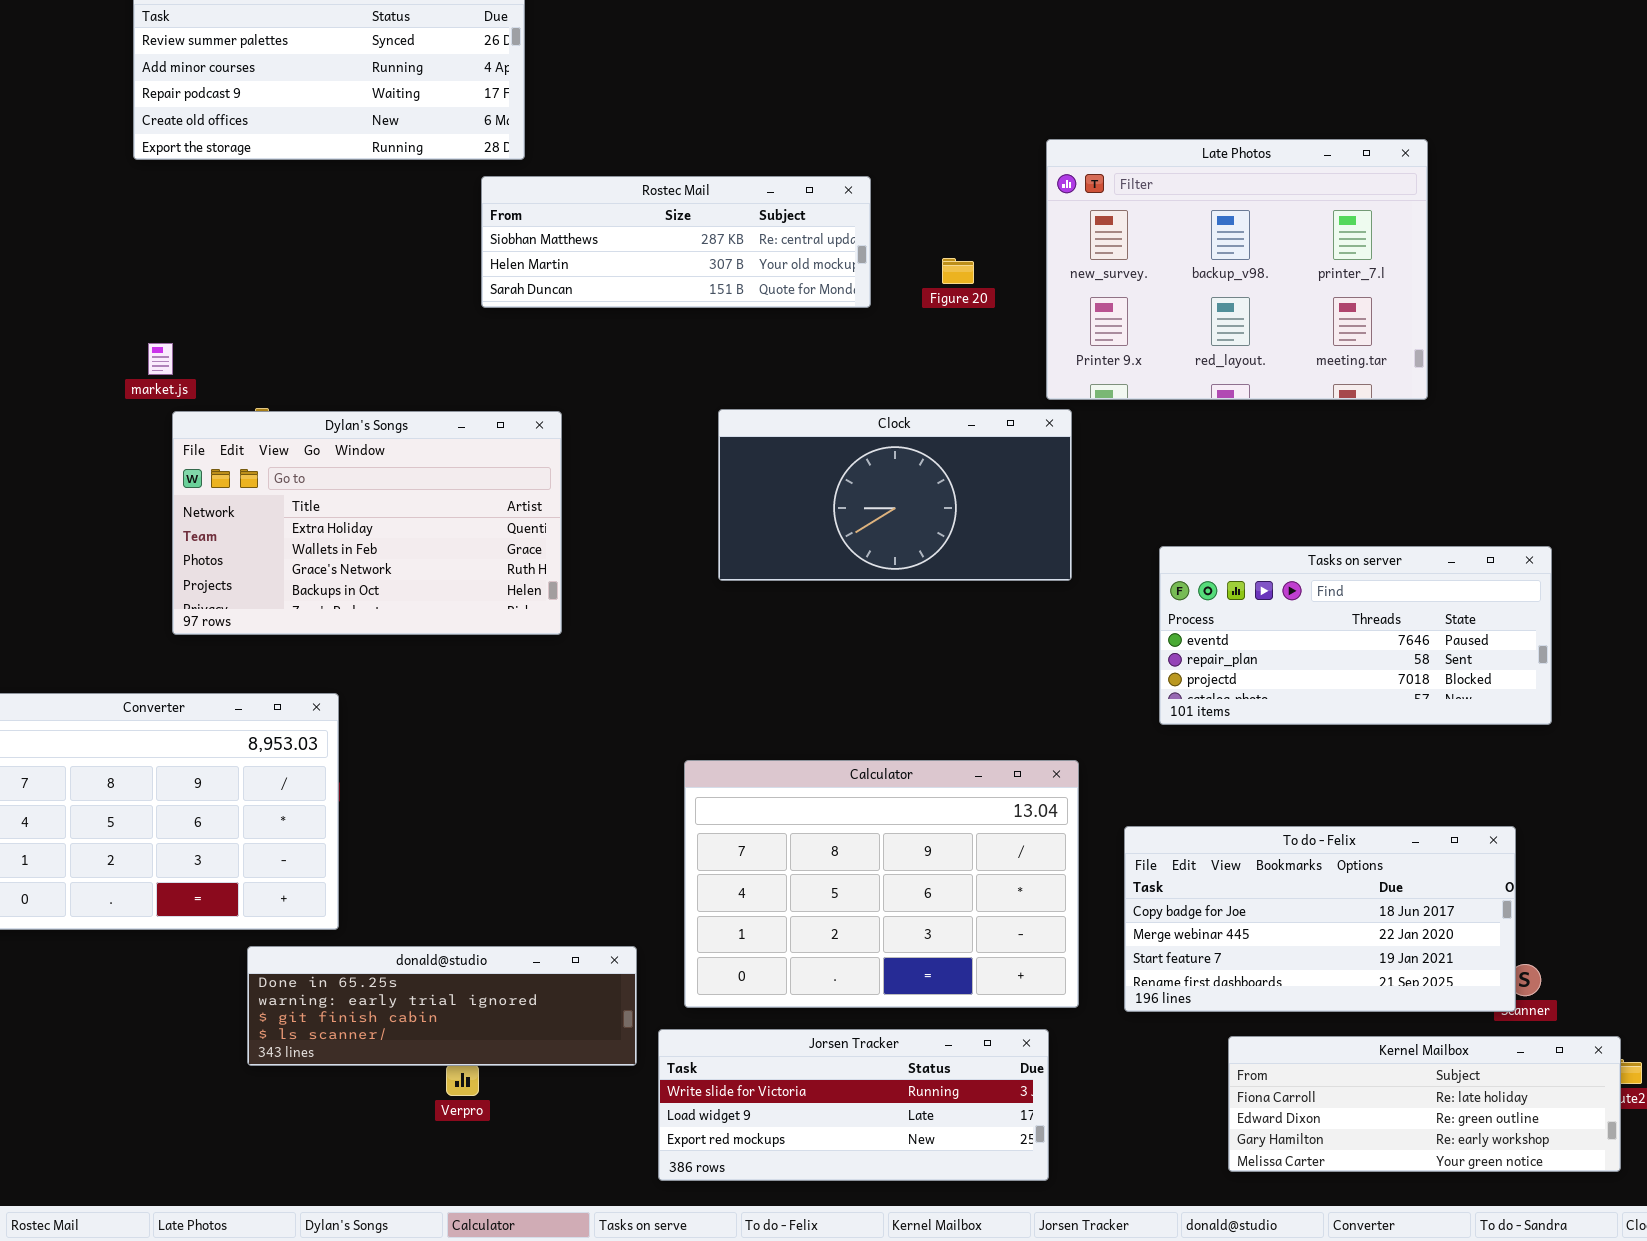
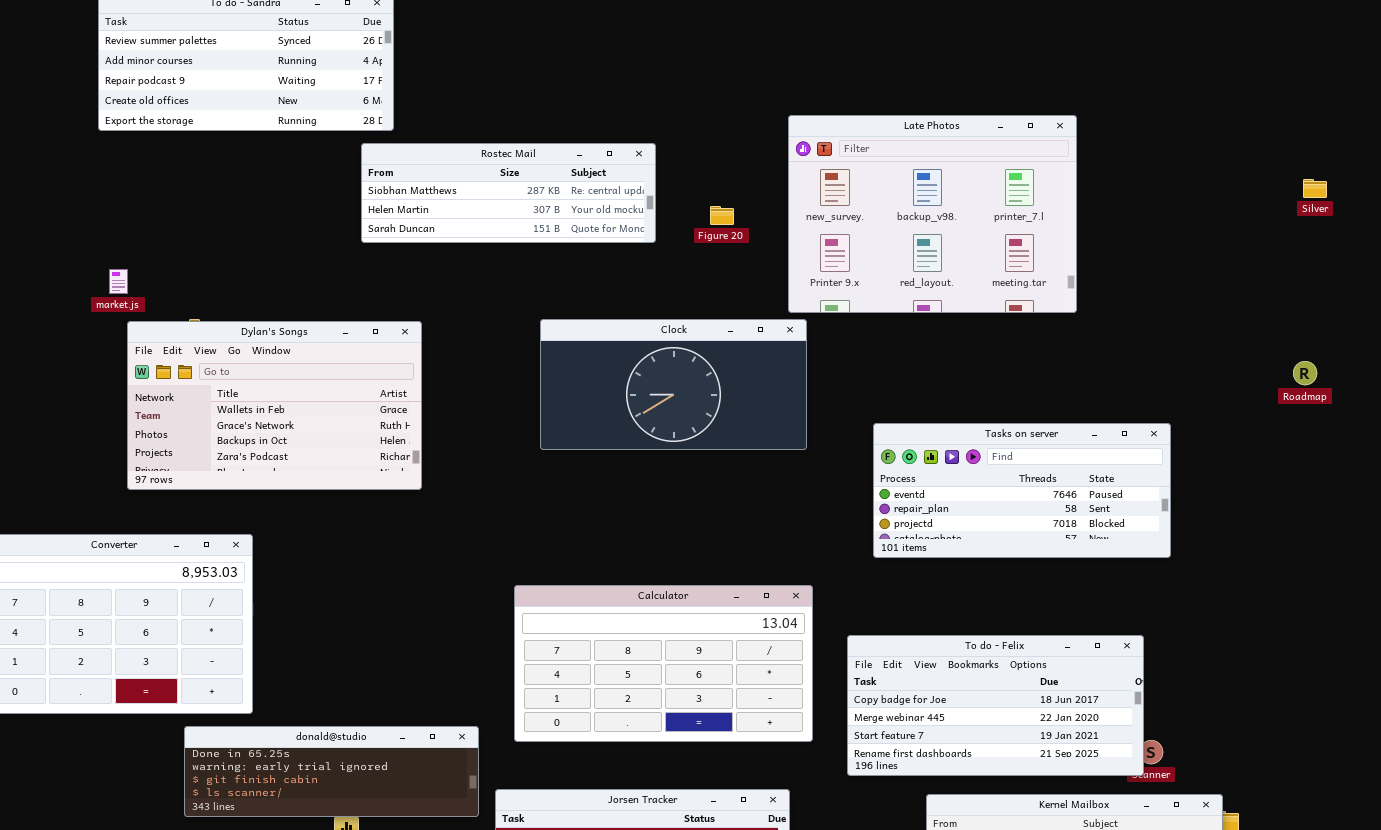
Dylan's Songs: [172,411,562,635] -> [127,321,422,490], scrolled down 1 row
Calculator: [684,760,1079,1008] -> [514,585,813,742], resized

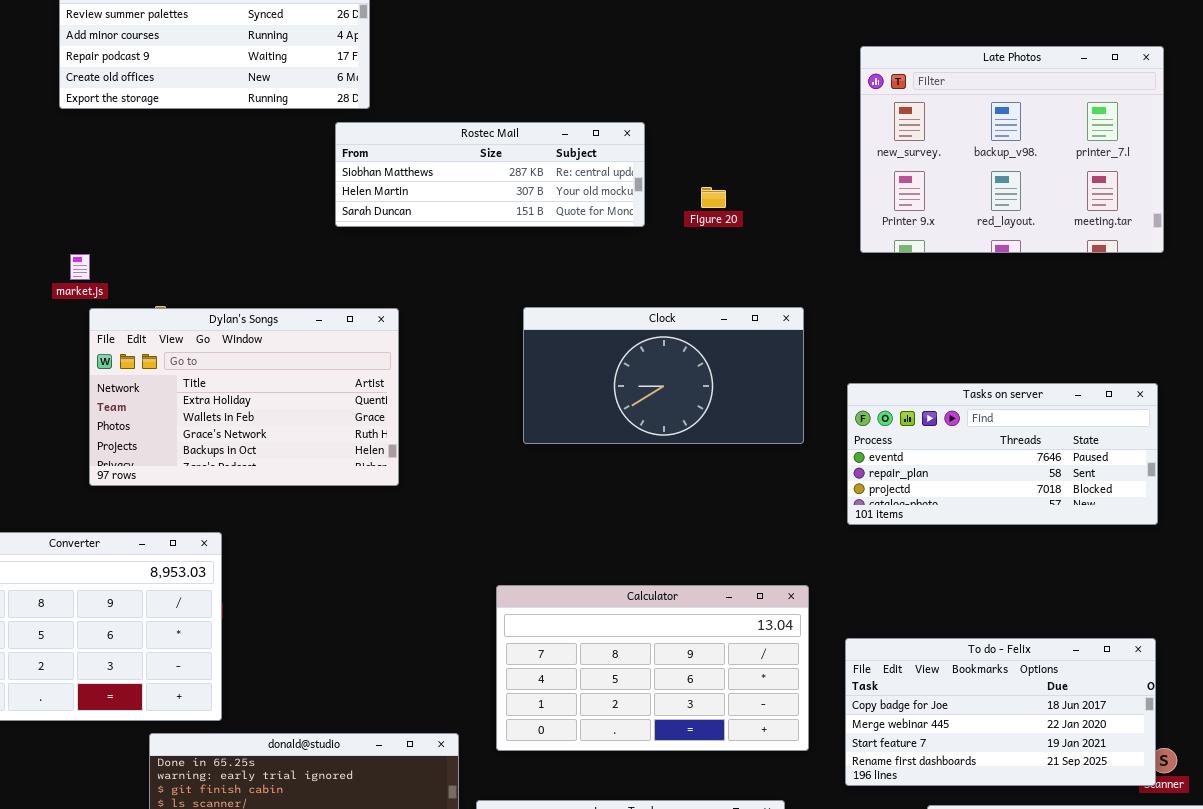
Late Photos: [788,115,1077,313] -> [860,46,1164,253], moved
Dylan's Songs: [127,321,422,490] -> [89,308,399,486], scrolled up 1 row
Tasks on server: [873,423,1171,558] -> [847,383,1158,525], moved

